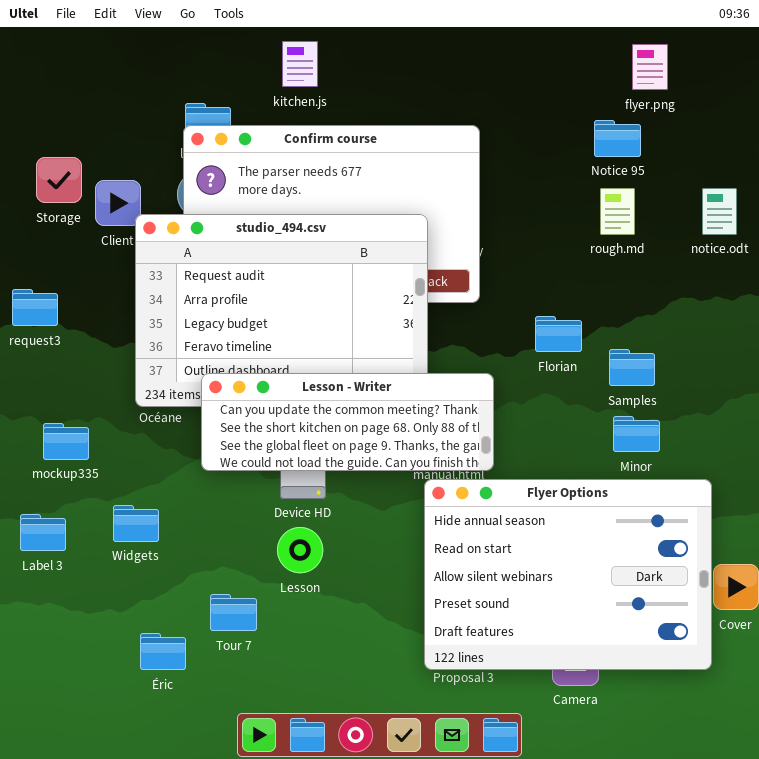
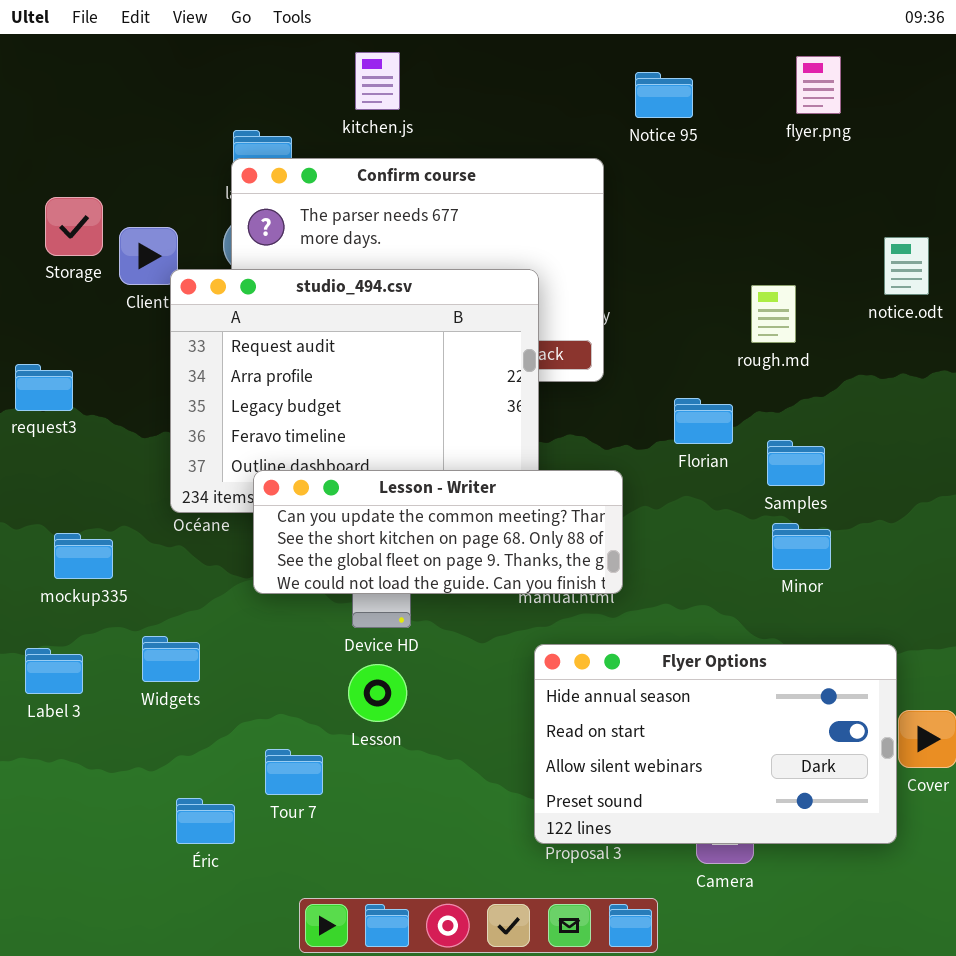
Notice 95: [594,120,641,157] -> [635,72,693,118], moved
rough.md: [600,188,635,235] -> [751,285,796,343], moved
Flyer Options: [424,479,712,670] -> [534,644,897,844], resized

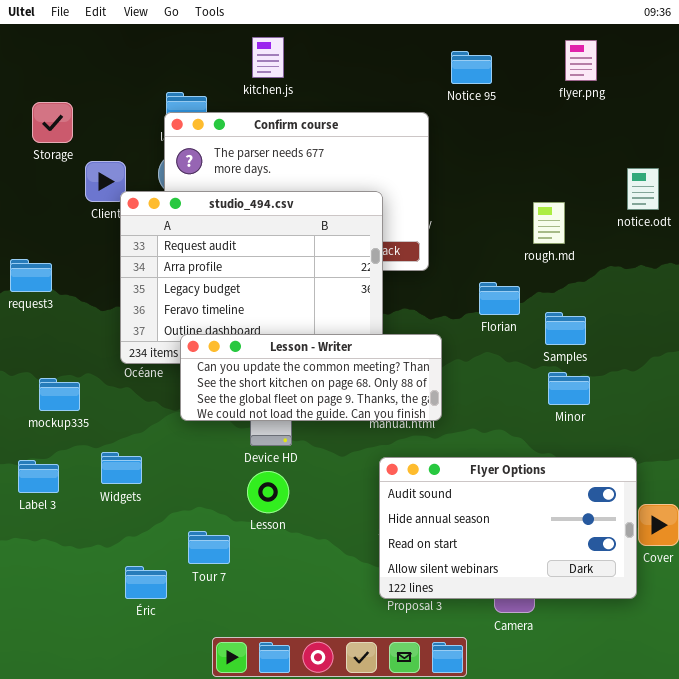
Storage: [45,197,103,256] -> [32,102,73,143], moved
Flyer Options: [534,644,897,844] -> [379,457,637,599], scrolled up 1 row

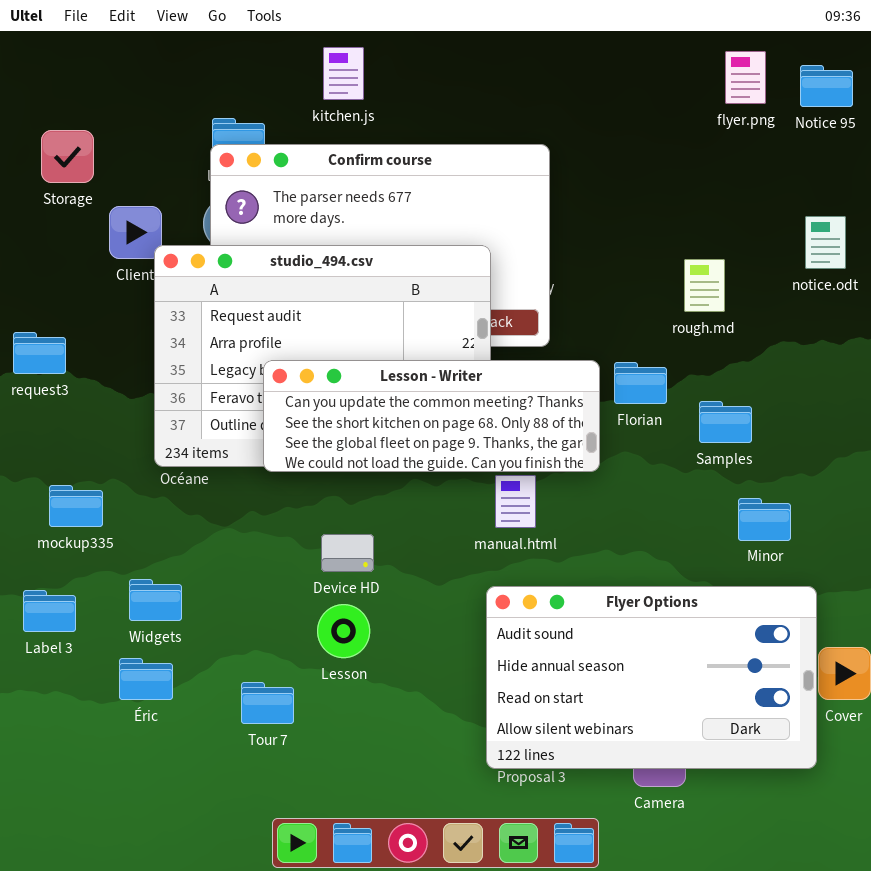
Notice 95: [451,51,492,84] -> [800,65,853,107], moved
Lesson - Writer: [180,334,442,421] -> [263,360,600,472], moved
Minor: [548,372,590,405] -> [738,498,791,541], moved
Éric: [125,566,167,599] -> [119,658,173,700], moved

